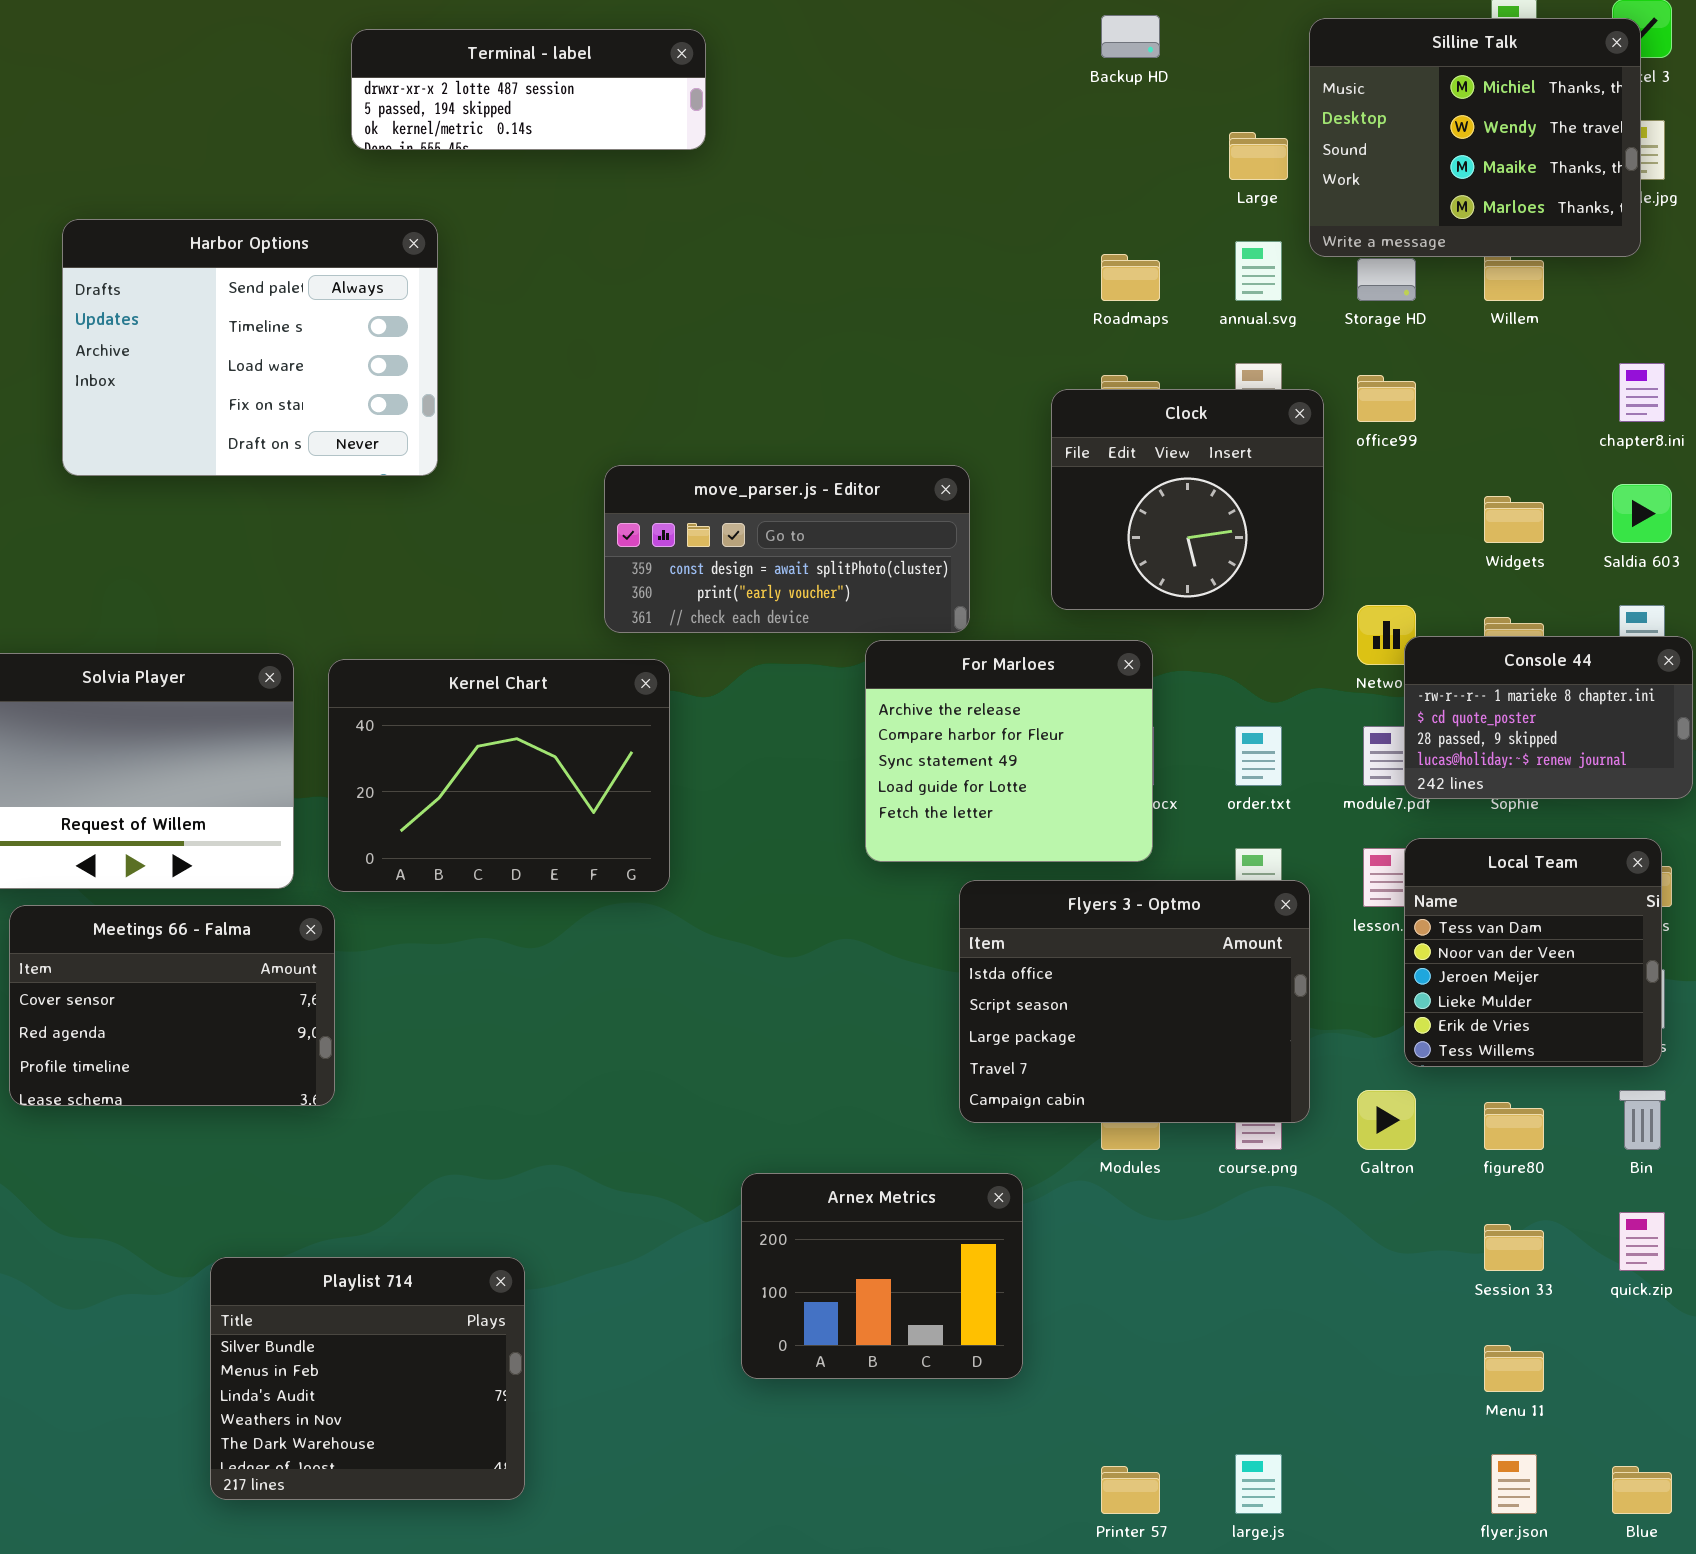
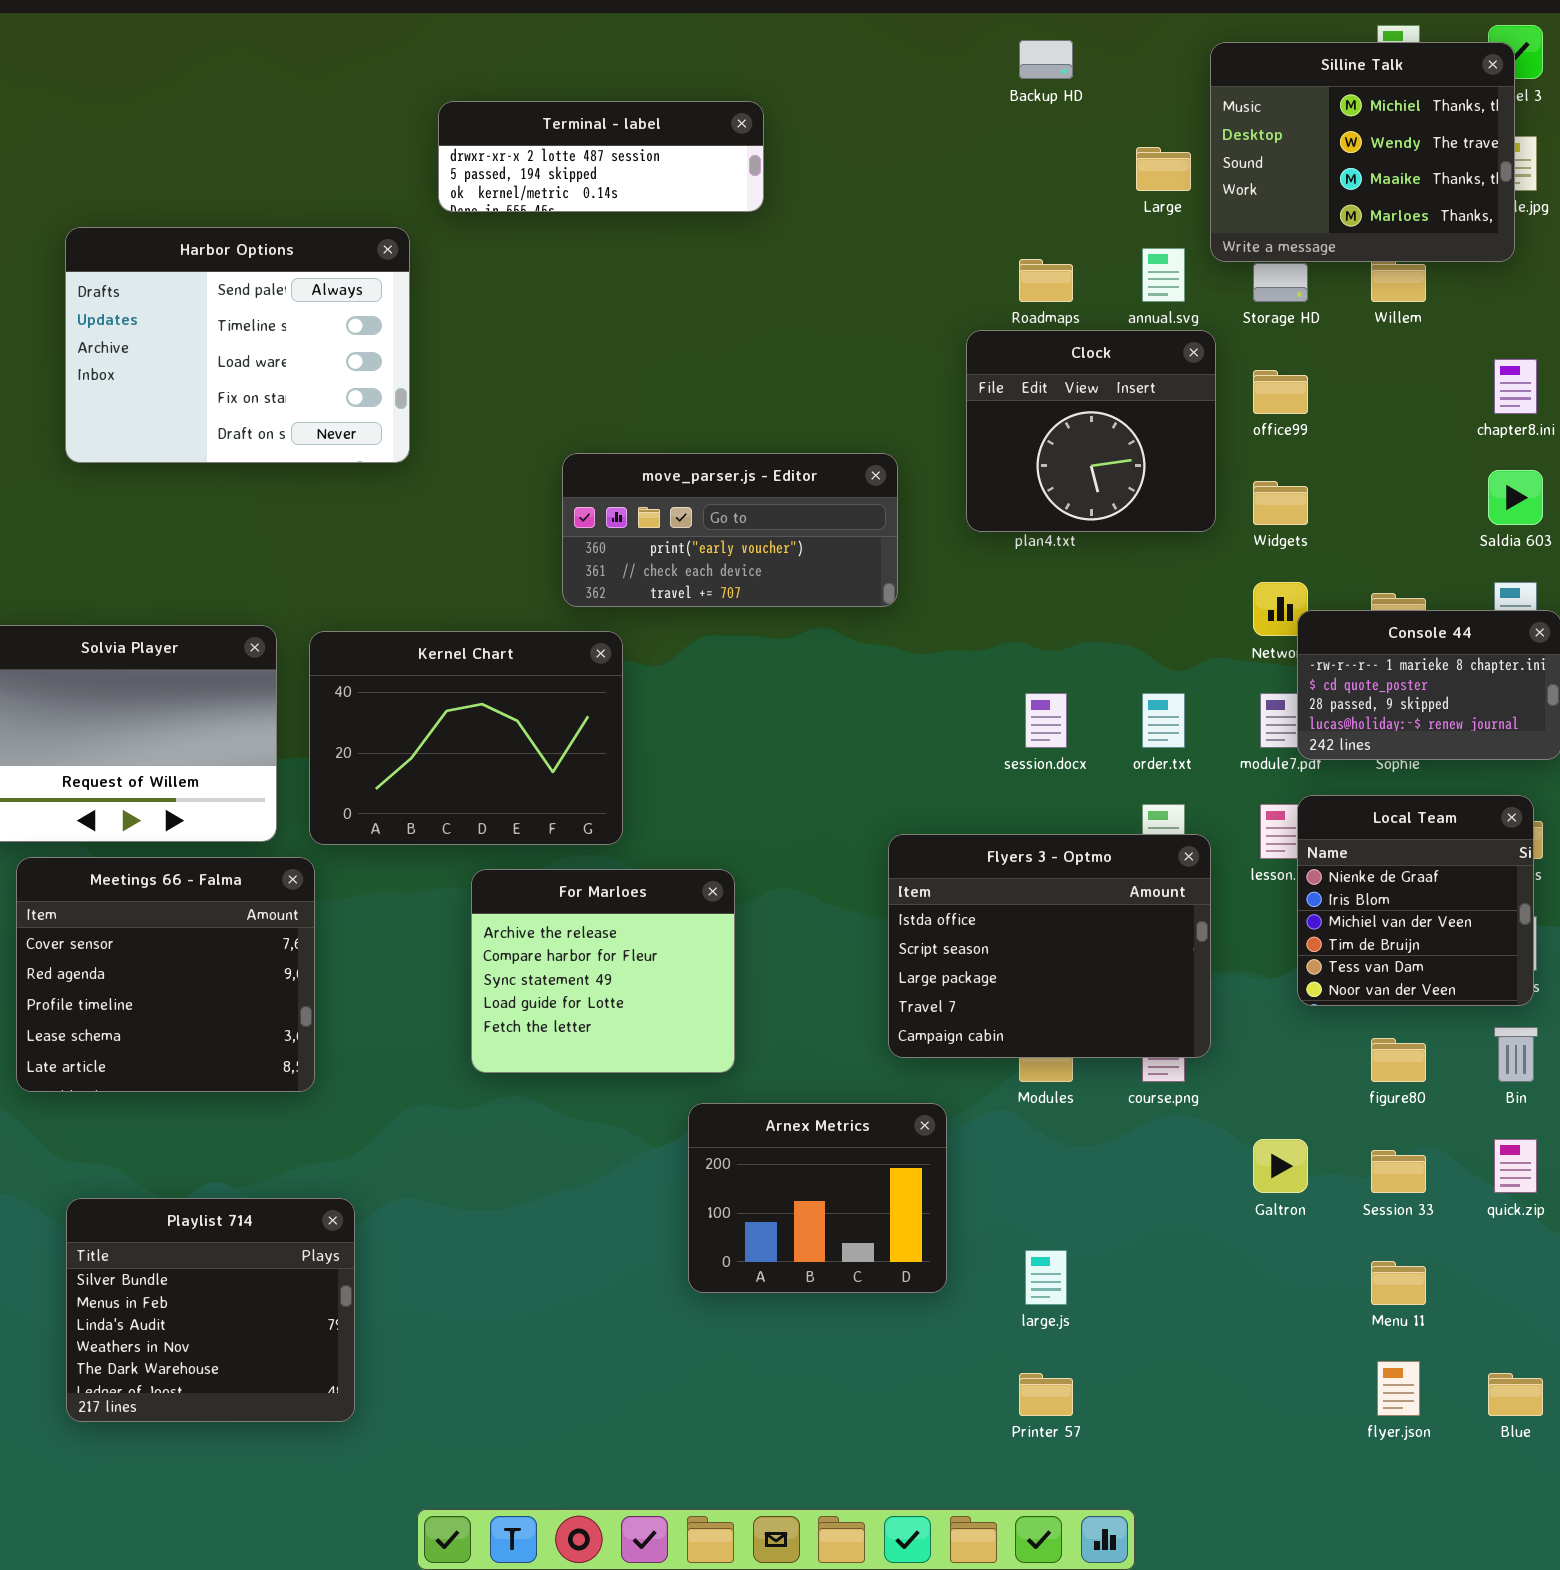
Terminal - label: [351,29,706,150] -> [438,101,764,212], moved
Clock: [1051,389,1324,610] -> [966,330,1216,532], moved
move_parser.js - Editor: [604,465,970,633] -> [562,453,898,607], scrolled down 1 row
Widgets: [1484,496,1544,543] -> [1253,481,1308,525], moved
For Marloes: [865,640,1153,862] -> [471,869,735,1073], moved
Local Team: [1404,838,1662,1067] -> [1297,795,1534,1006], scrolled up 4 rows
Meetings 66 - Falma: [9,905,335,1106] -> [16,857,315,1092], resized
Galtron: [1357,1090,1416,1150] -> [1253,1139,1308,1193], moved
Playlist 714: [210,1257,525,1500] -> [66,1198,355,1422], moved
large.js: [1235,1454,1282,1514] -> [1025,1250,1067,1305], moved

